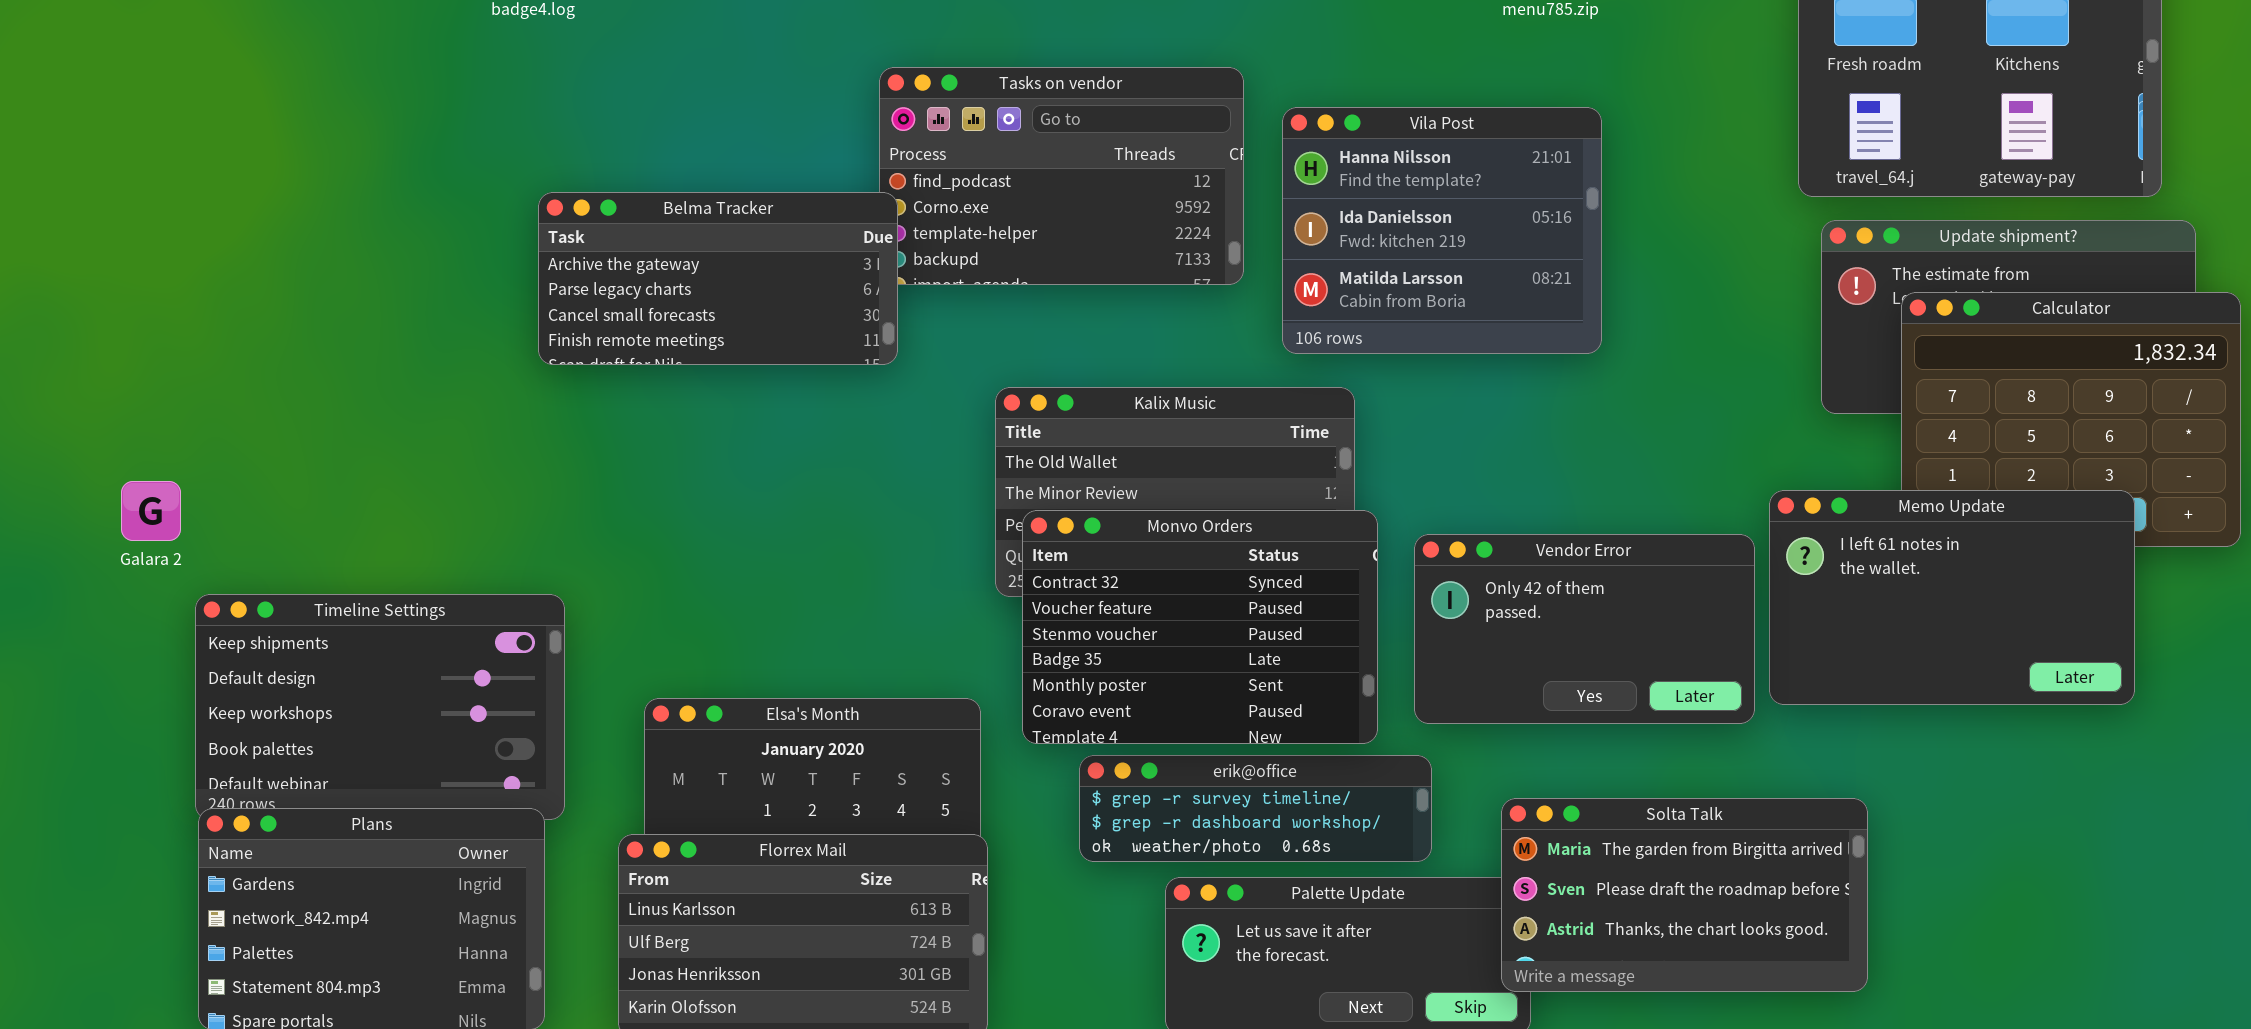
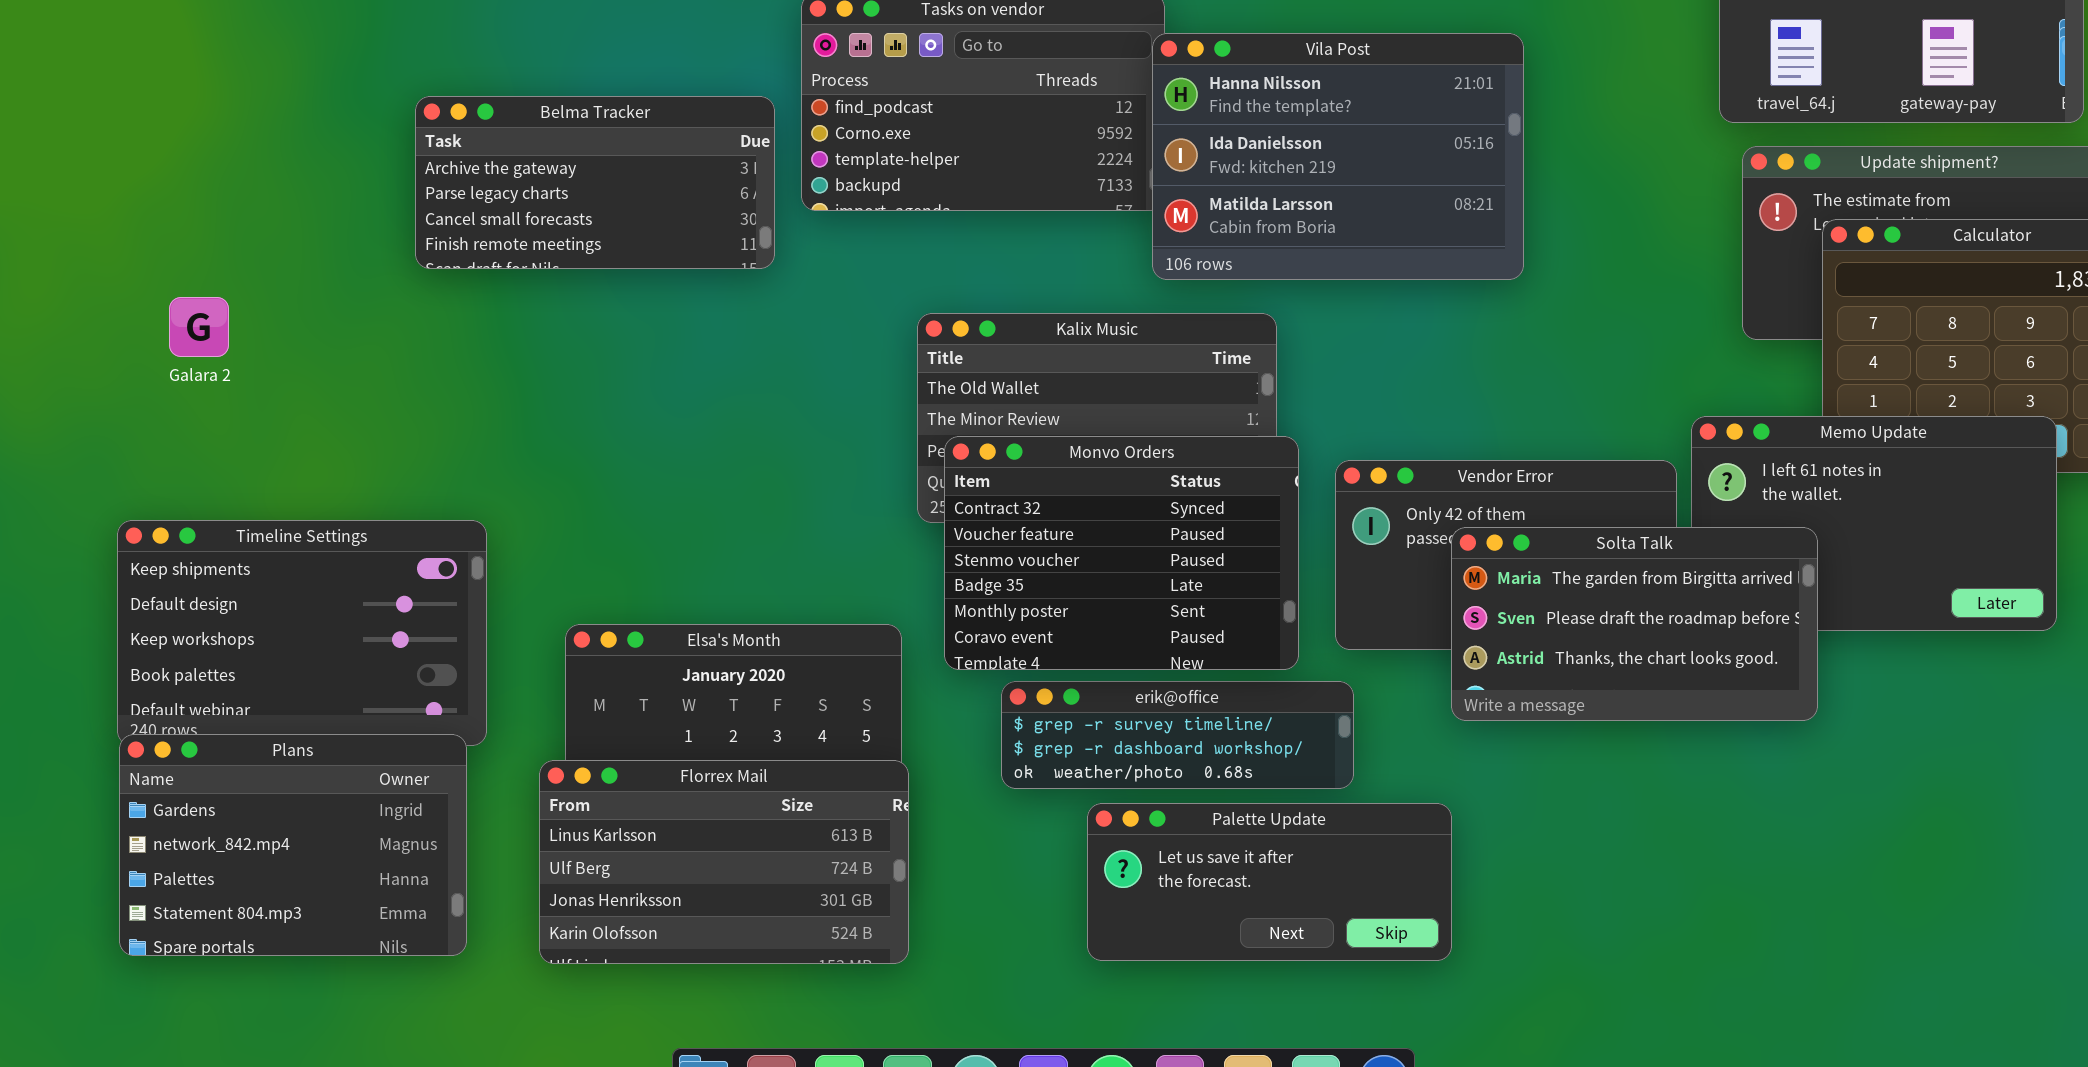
Vila Post: [1282,107,1602,354] -> [1152,33,1524,280], resized
Belma Tracker: [538,192,898,365] -> [415,96,775,269], moved
Galara 2: [121,481,181,541] -> [169,297,229,357], moved
Solta Talk: [1501,798,1868,992] -> [1451,527,1818,721], moved

